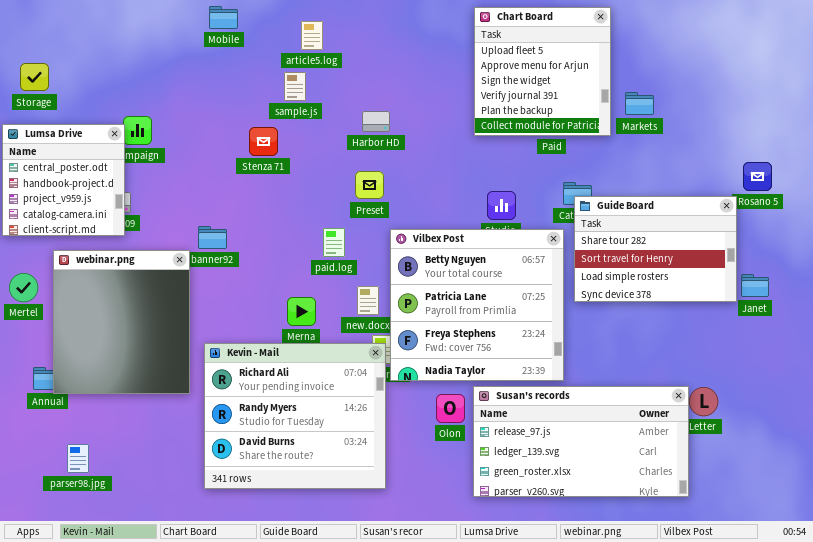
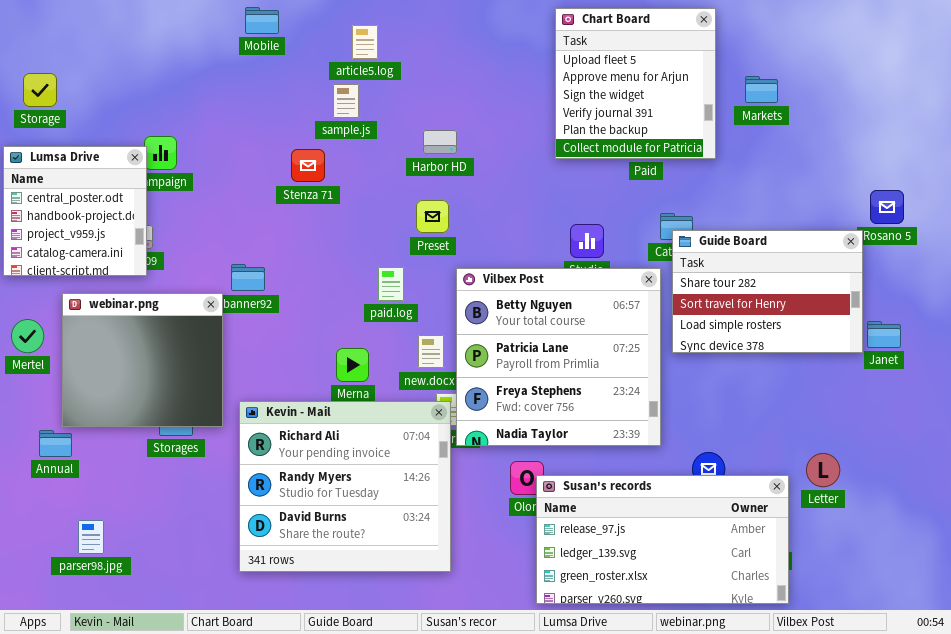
Markets: [625,92,654,115] -> [745,76,778,103], moved
webinar.png: [53,250,190,394] -> [62,293,223,427], resized
Susan's records: [473,386,689,497] -> [536,475,789,604], moved

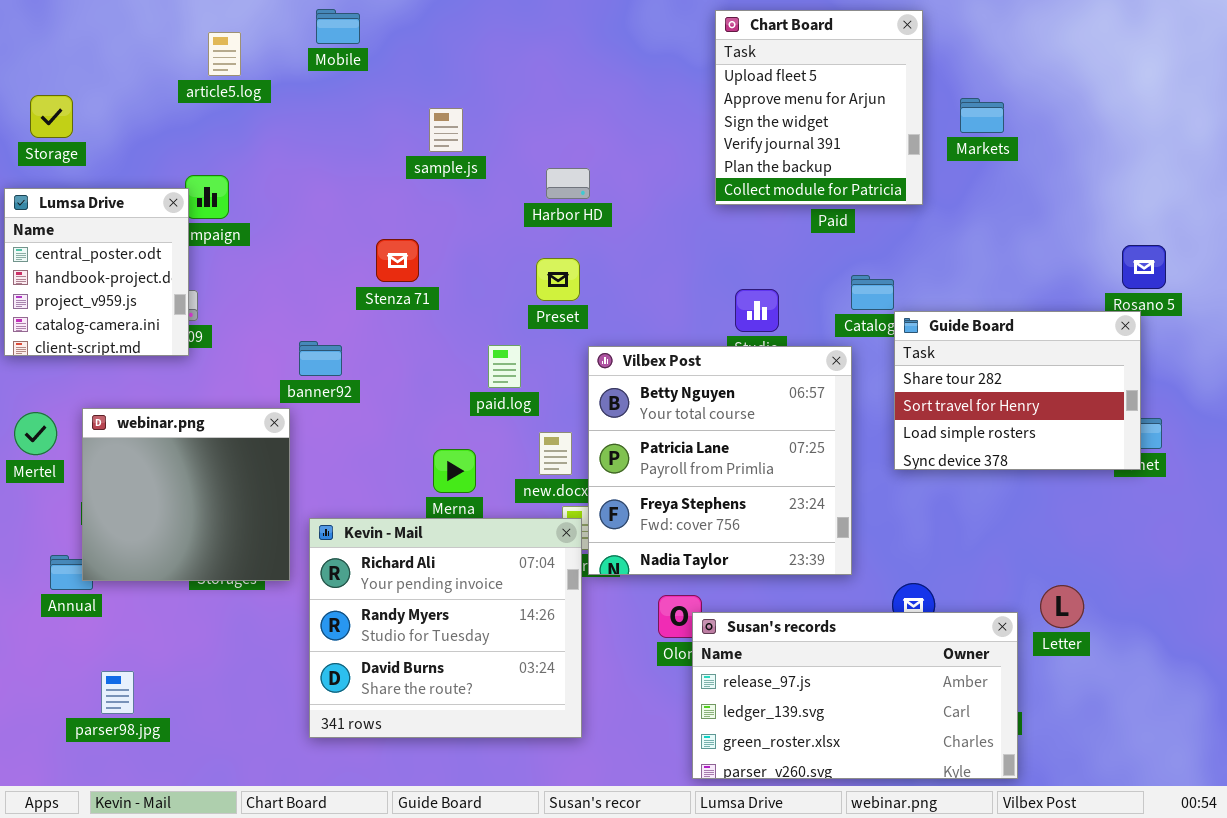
article5.log: [352,25,378,59] -> [208,32,241,76], moved
Stenza 71: [291,149,325,182] -> [376,239,419,282], moved
Guide Board: [672,230,863,353] -> [894,311,1141,470], moved
webinar.png: [62,293,223,427] -> [82,408,290,581], moved

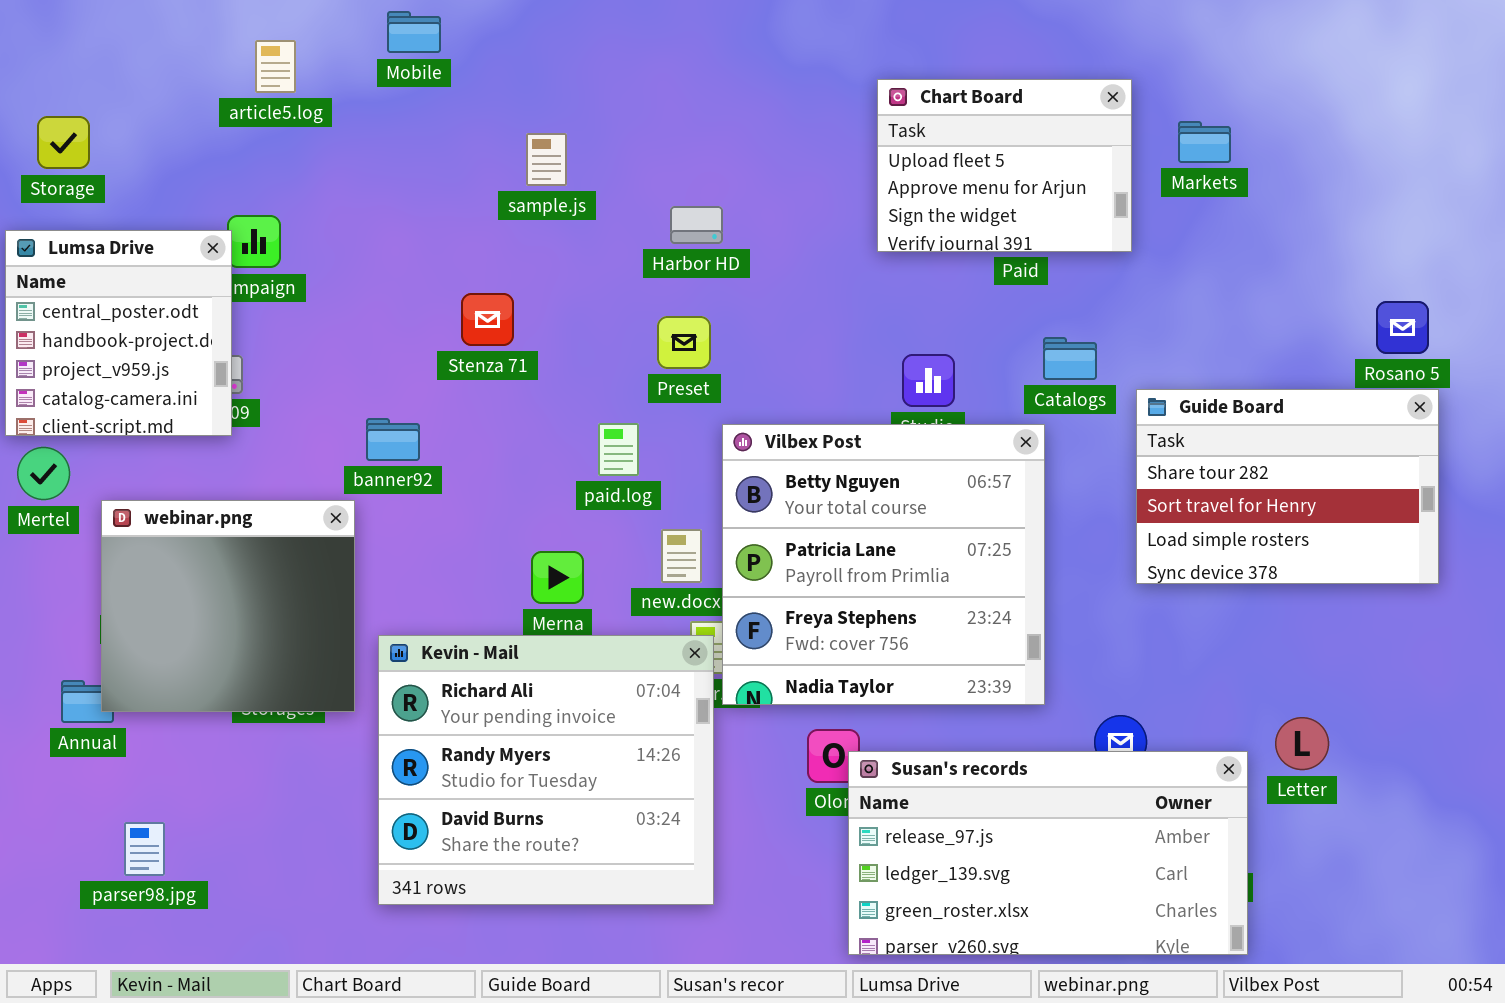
Chart Board: [715,10,923,205] -> [877,79,1132,252], resized
Guide Board: [894,311,1141,470] -> [1136,389,1439,584], moved
Mertel: [14,412,57,455] -> [17,447,70,500], moved

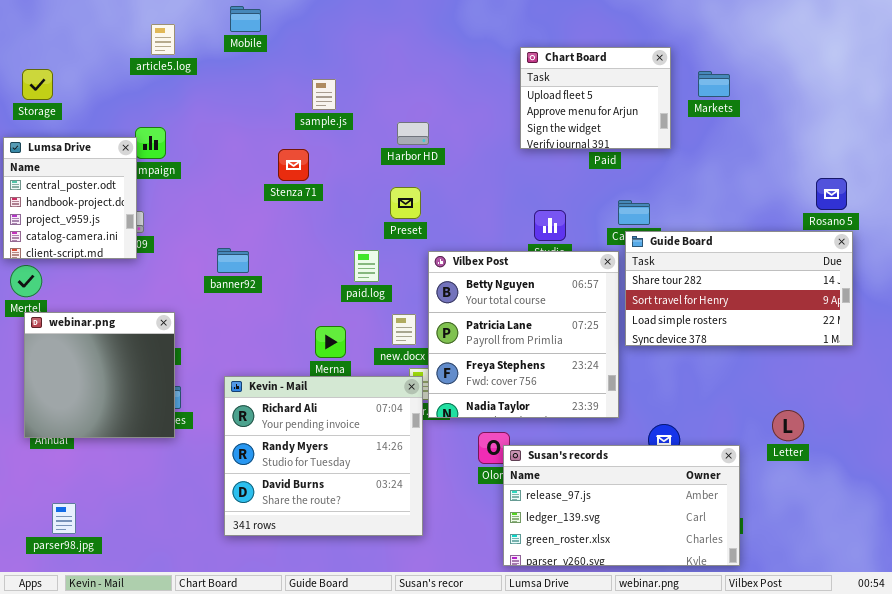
Stenza 71: [461,293,514,346] -> [278,149,309,181], moved
Guide Board: [1136,389,1439,584] -> [625,231,853,346], resized
webinar.png: [101,500,355,712] -> [24,312,175,438], moved
Letter: [1275,717,1329,770] -> [772,410,804,441], moved
parser98.jpg: [124,822,165,876] -> [52,503,76,534], moved

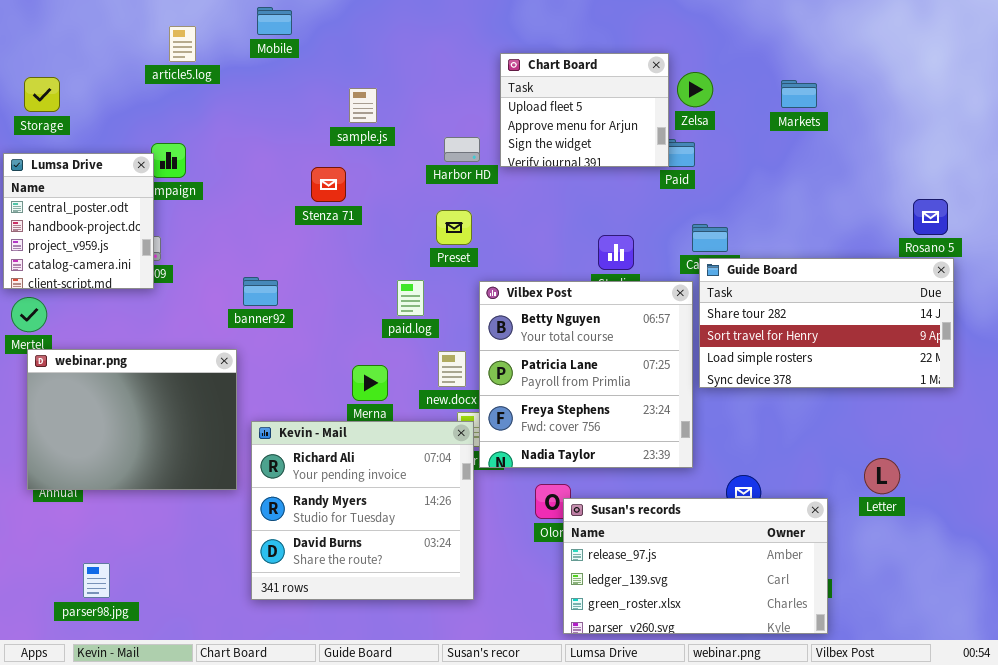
Chart Board: [520,47,671,149] -> [500,53,669,167], moved
webinar.png: [24,312,175,438] -> [27,349,237,490], resized
parser98.jpg: [52,503,76,534] -> [83,563,110,598], moved

